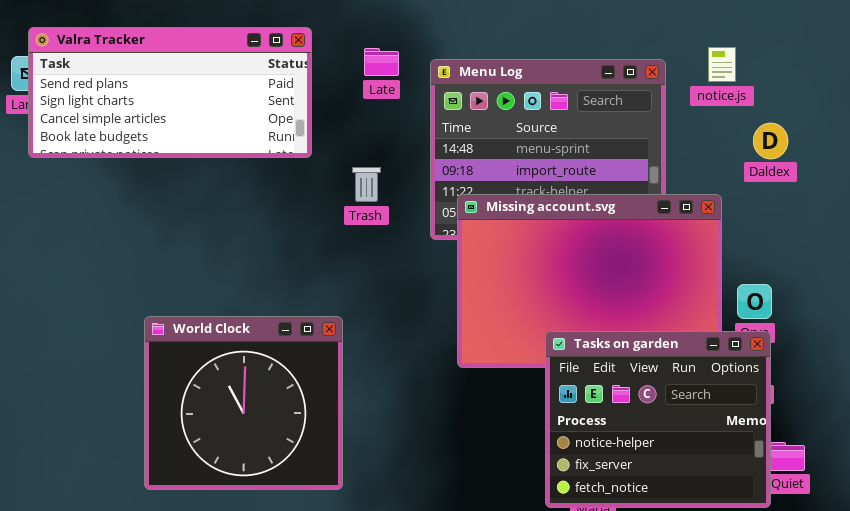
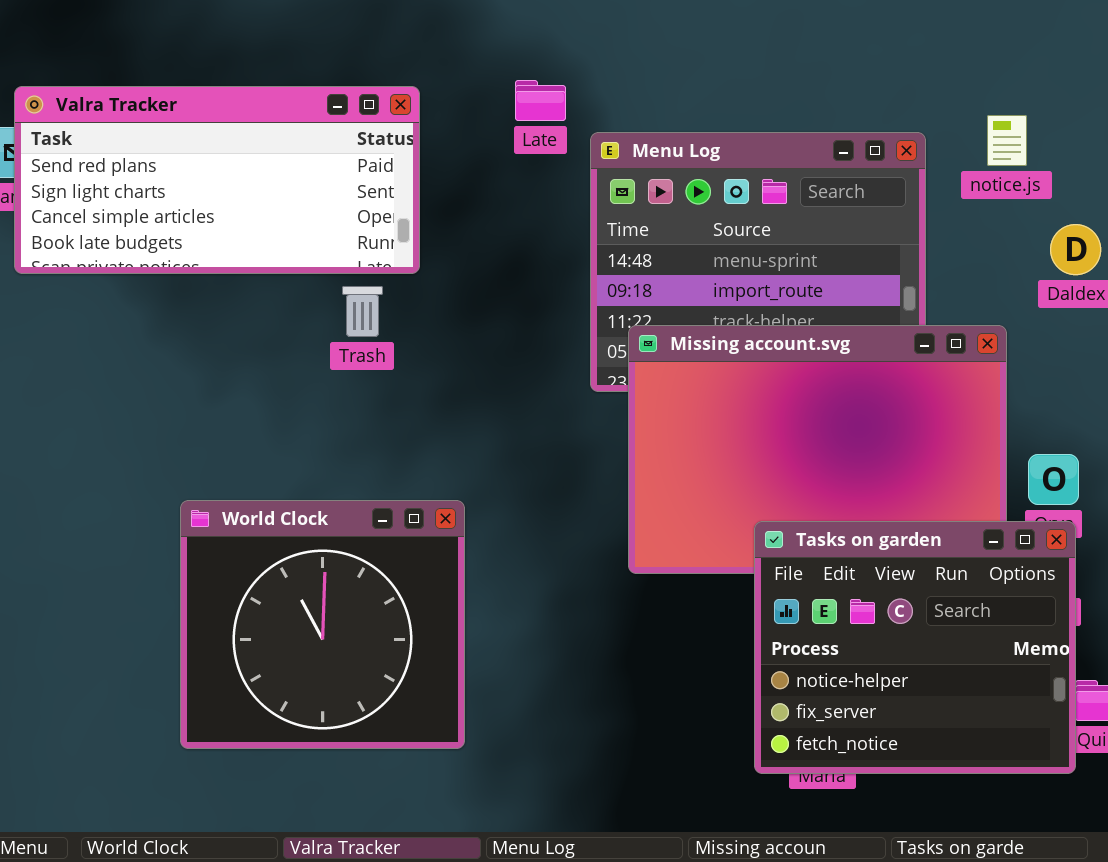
Late: [364,48,399,76] -> [515,80,566,121], moved
Trash: [352,167,381,202] -> [342,286,383,337], moved

